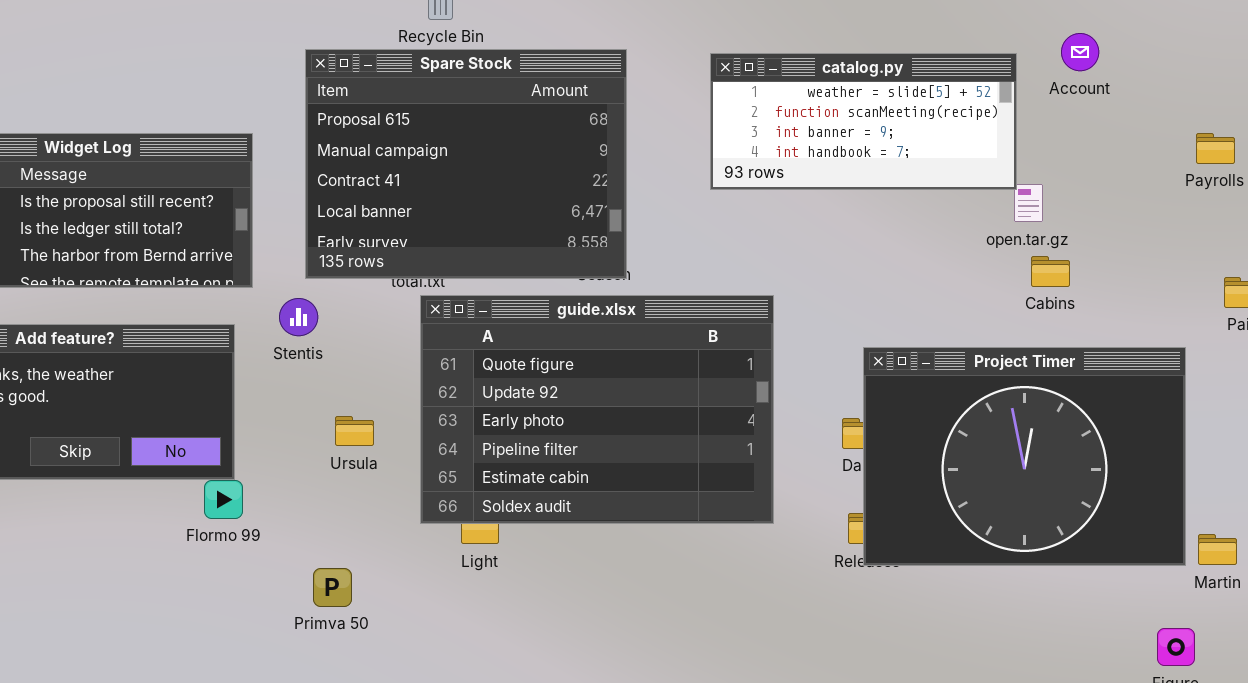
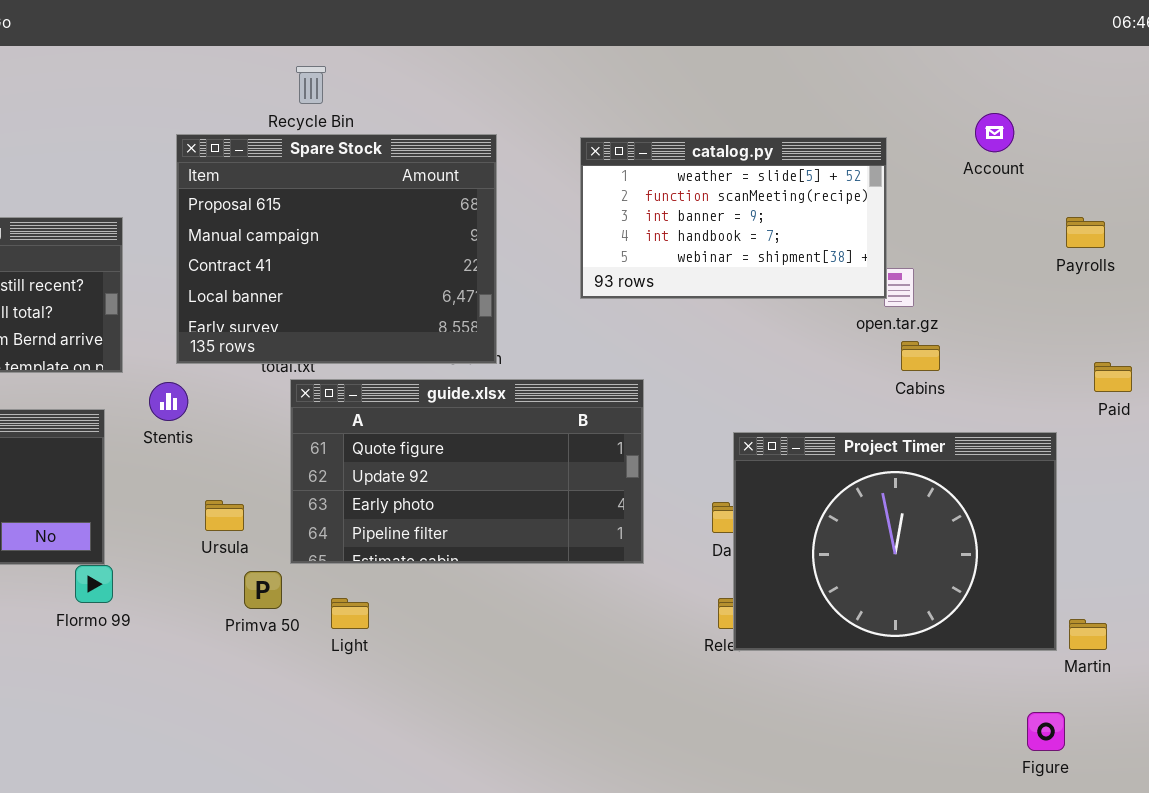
Account: [1061,33,1099,71] -> [975,113,1014,152], moved
catalog.py: [710,53,1017,190] -> [580,137,887,299], resized
guide.xlsx: [420,295,774,524] -> [290,379,644,564], resized
Primva 50: [313,568,352,607] -> [244,571,282,609], moved

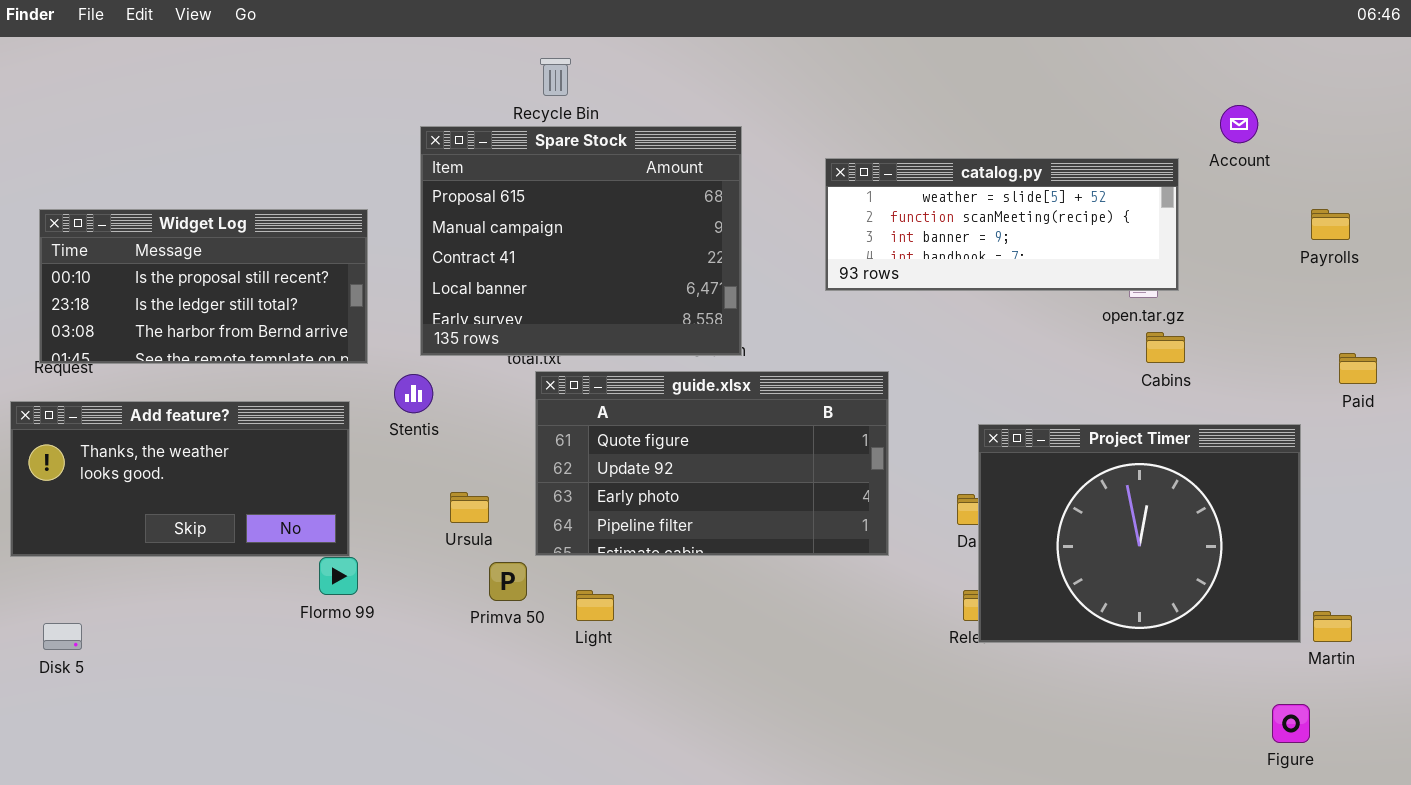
catalog.py: [580,137,887,299] -> [825,158,1179,291], resized

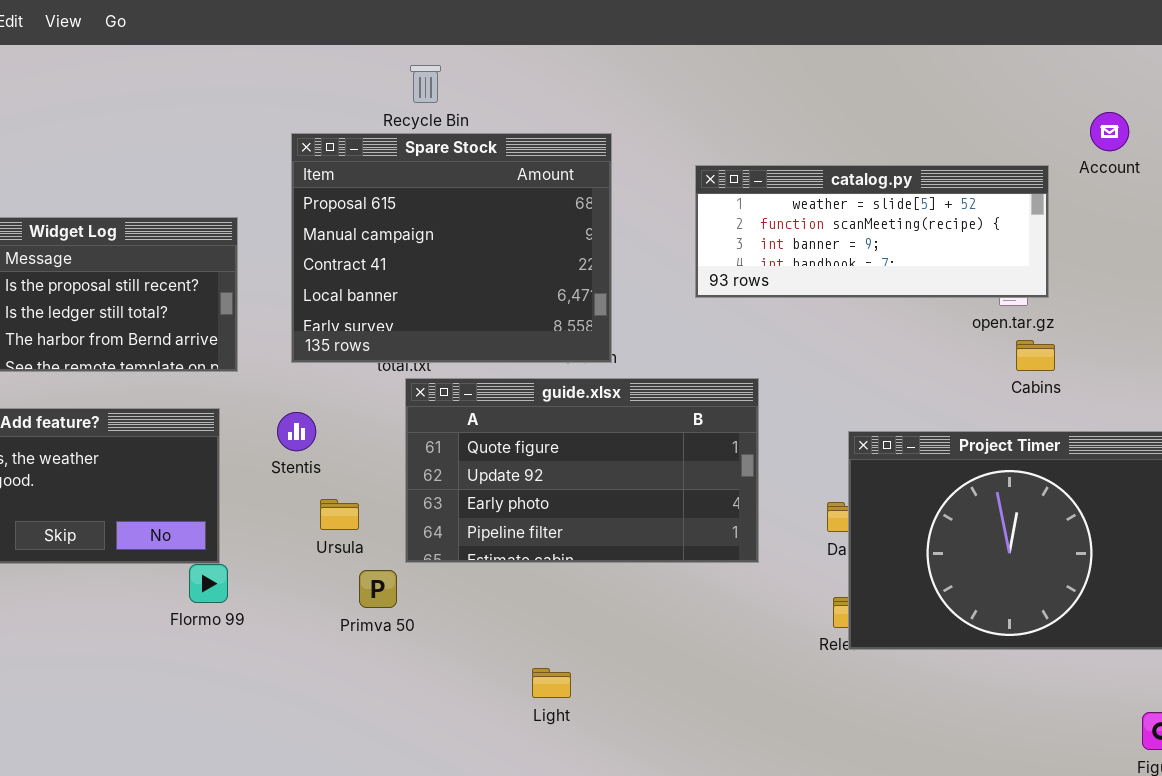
Stentis: [394,374,433,413] -> [277,412,316,451], moved
Light: [576,590,614,621] -> [532,668,571,698], moved

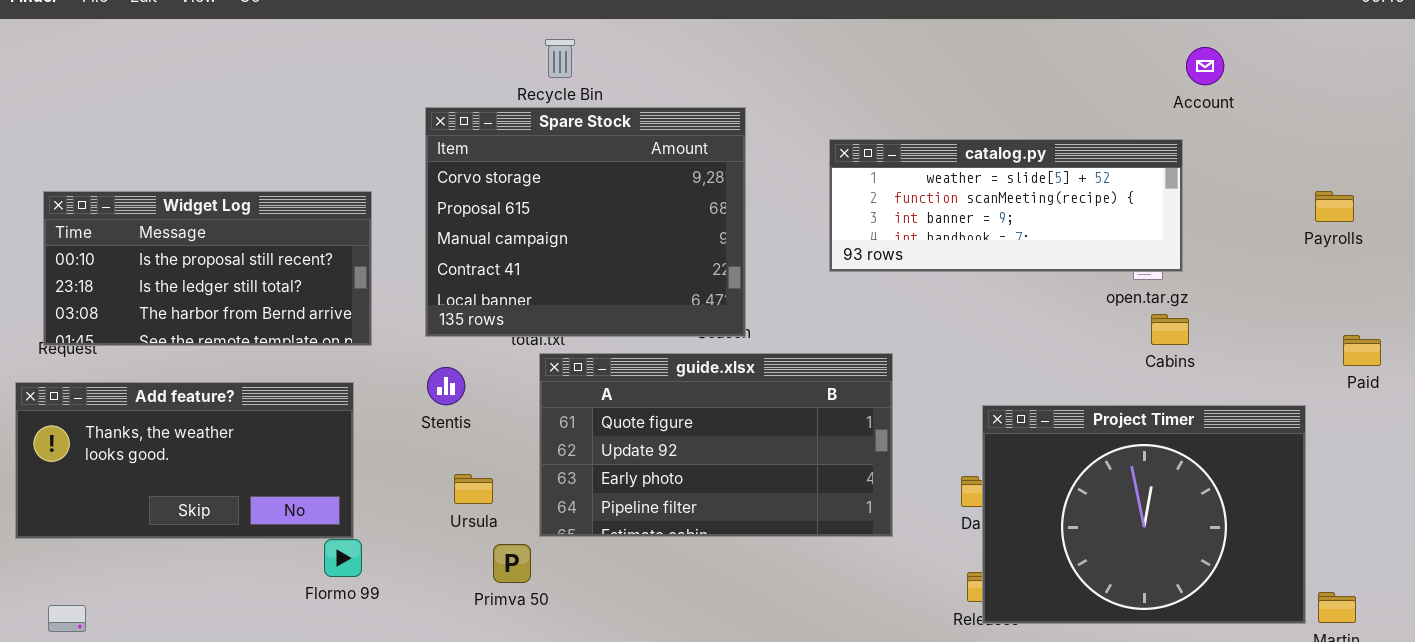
Account: [1090,112,1129,151] -> [1186,47,1224,85], moved
Spare Stock: [291,133,612,363] -> [425,107,746,337], scrolled up 1 row
Stentis: [277,412,316,451] -> [427,367,465,405], moved

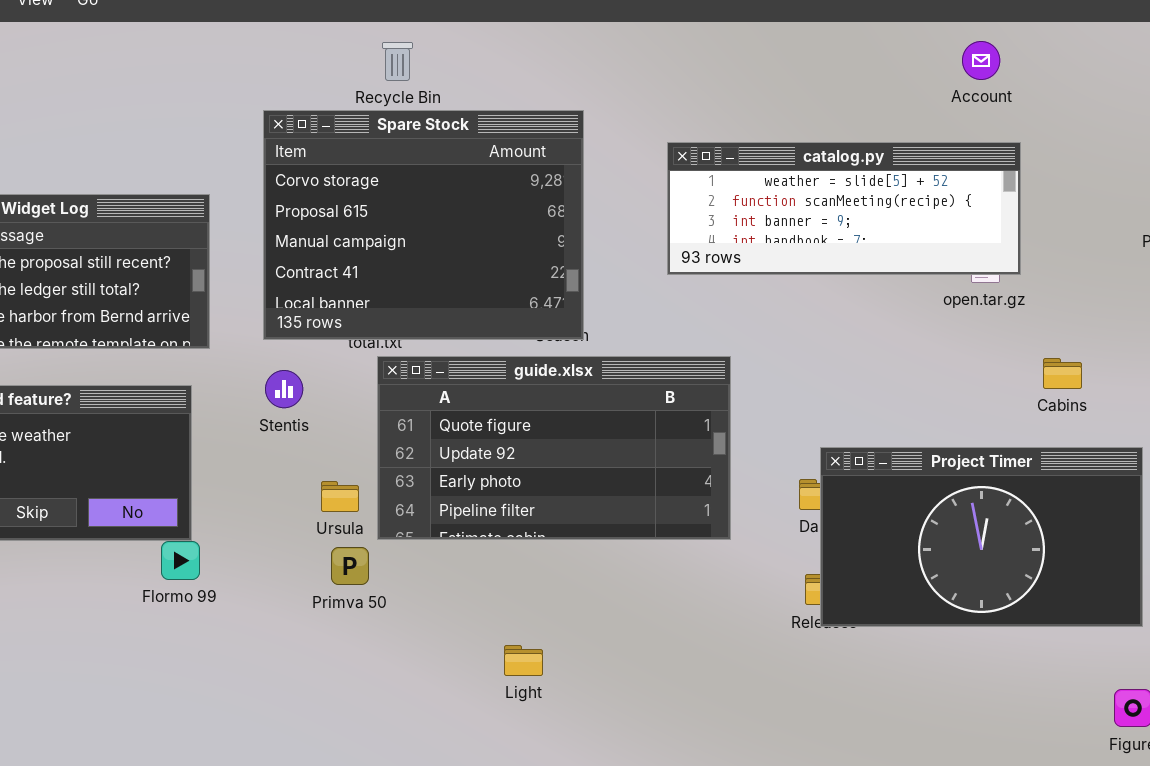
Account: [1186,47,1224,85] -> [962,41,1000,80], moved
Cabins: [1151,314,1189,345] -> [1043,358,1082,389], moved
Project Timer: [982,405,1306,624] -> [820,447,1143,627], resized
Ursula: [454,474,493,504] -> [321,481,359,512], moved

